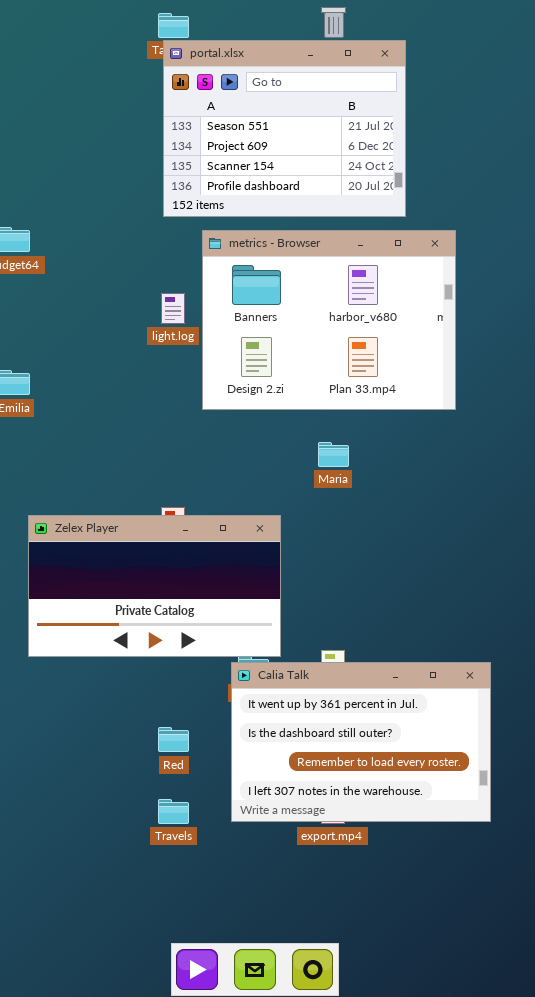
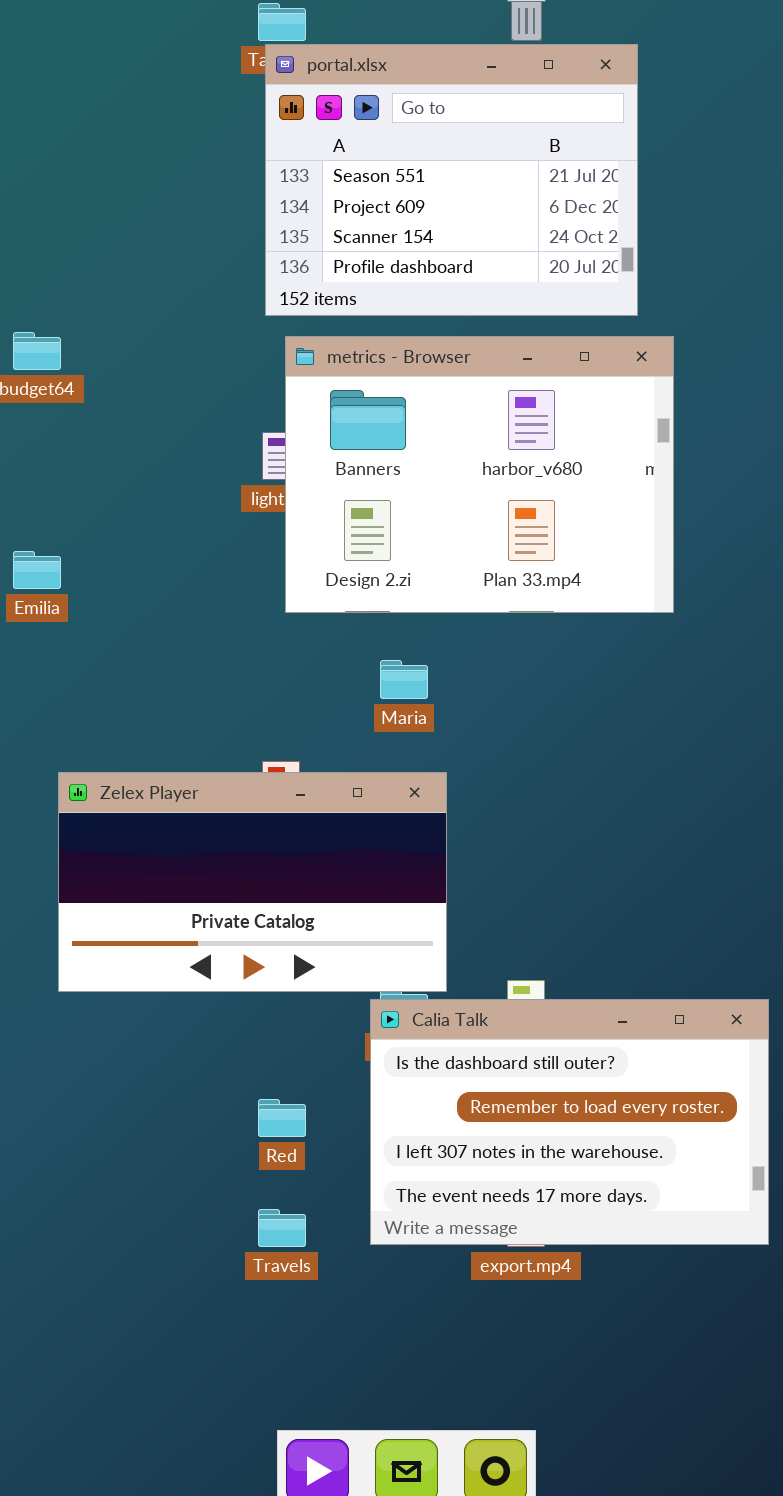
metrics - Browser: [202,230,456,410] -> [285,336,674,613], moved
Maria: [318,442,349,467] -> [380,660,428,699], moved
Calia Talk: [231,662,491,822] -> [370,999,769,1245], scrolled down 1 row

